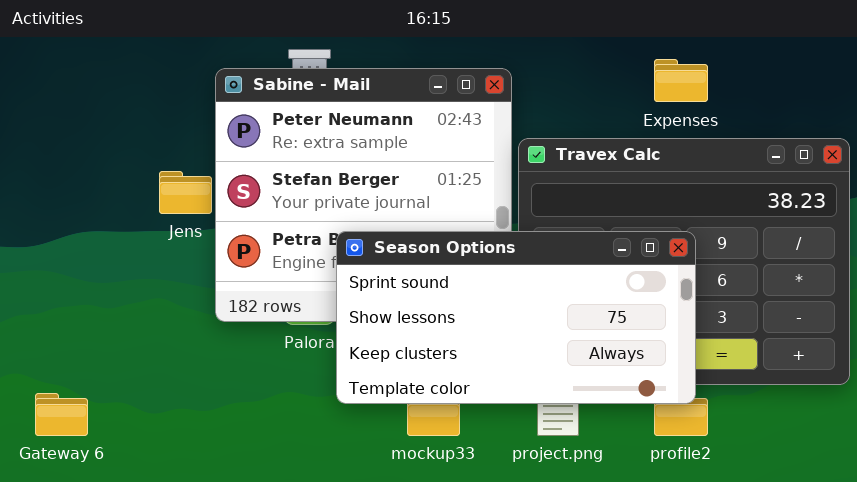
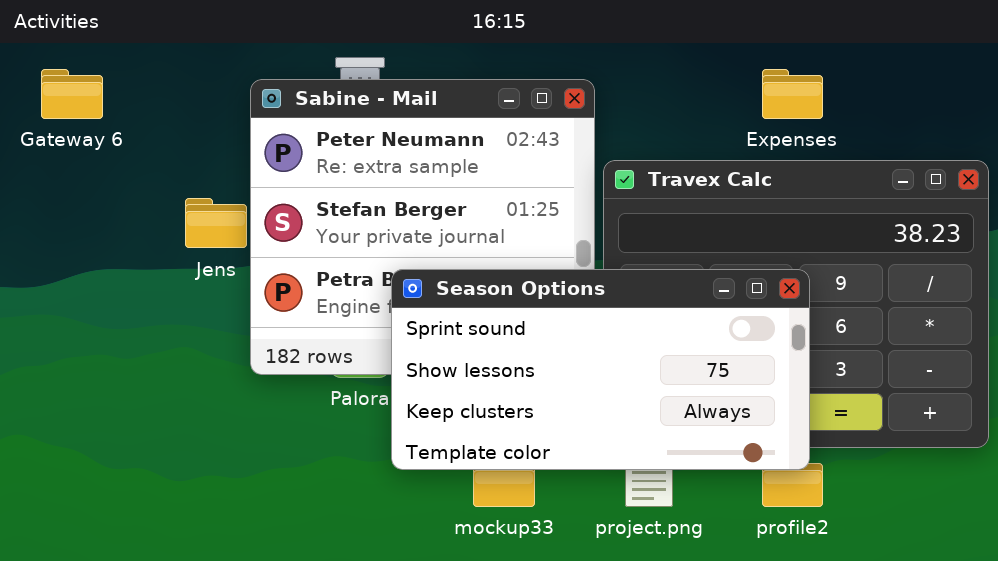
Gateway 6: [35,393,88,436] -> [41,69,103,119], moved

